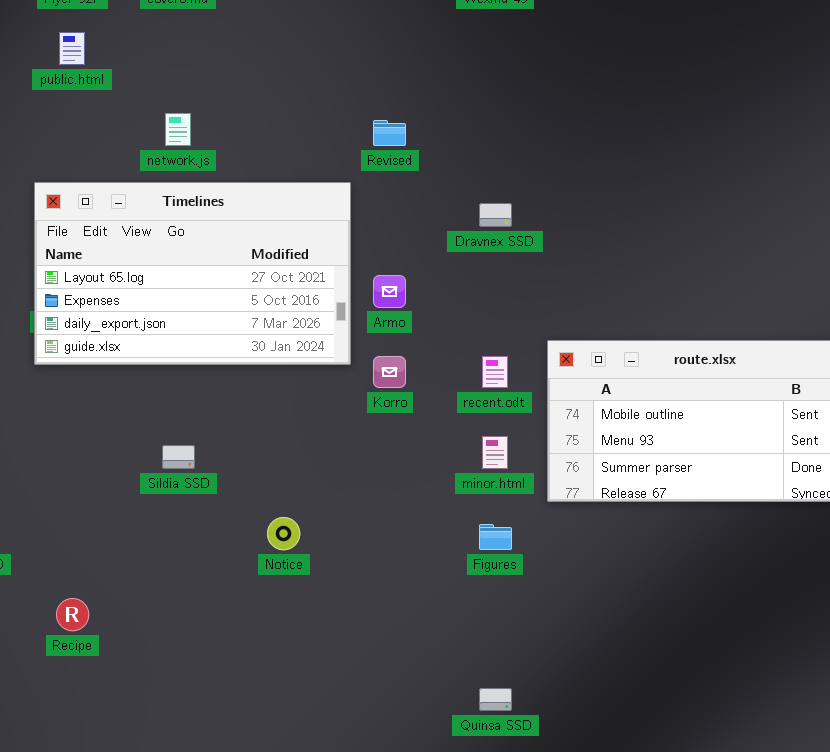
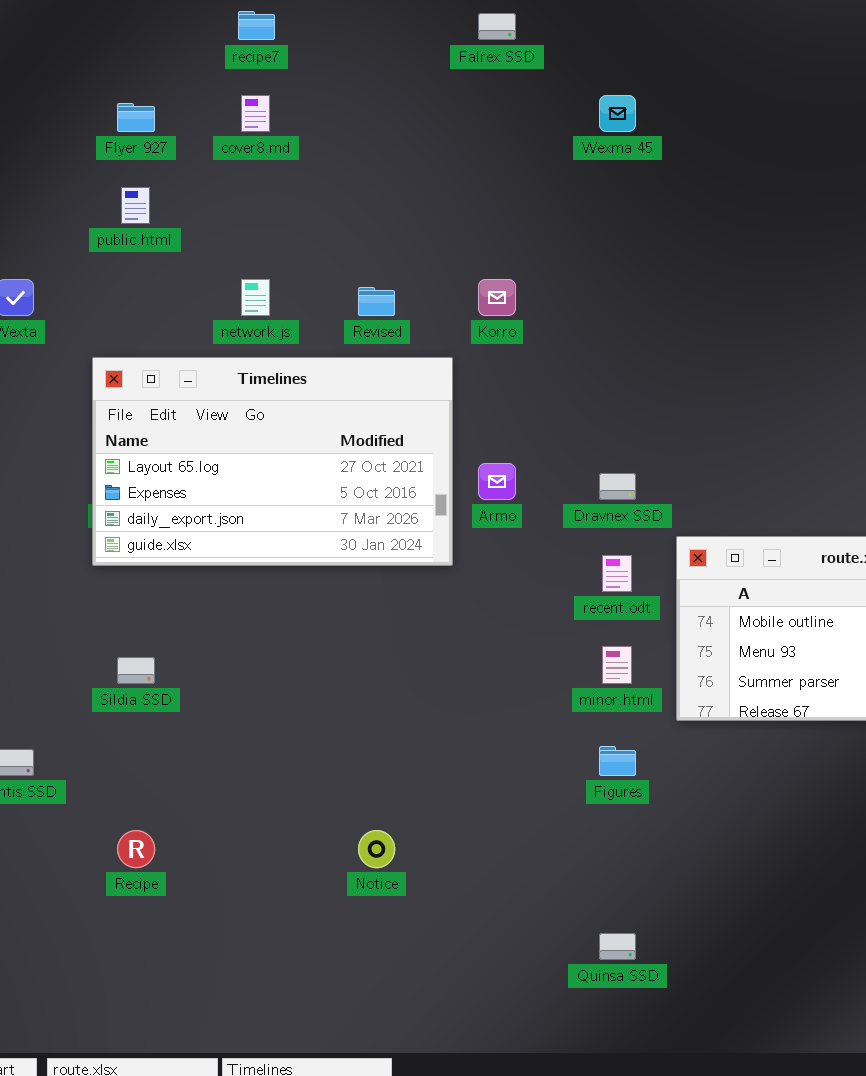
Revised: [373,120,406,146] -> [358,287,395,316], moved
Dravnex SSD: [479,203,512,227] -> [599,473,636,500], moved
Korro: [373,356,406,388] -> [478,279,516,316], moved
Sildia SSD: [162,445,195,469] -> [117,657,155,684], moved
Notice: [267,517,300,550] -> [358,830,395,868], moved

